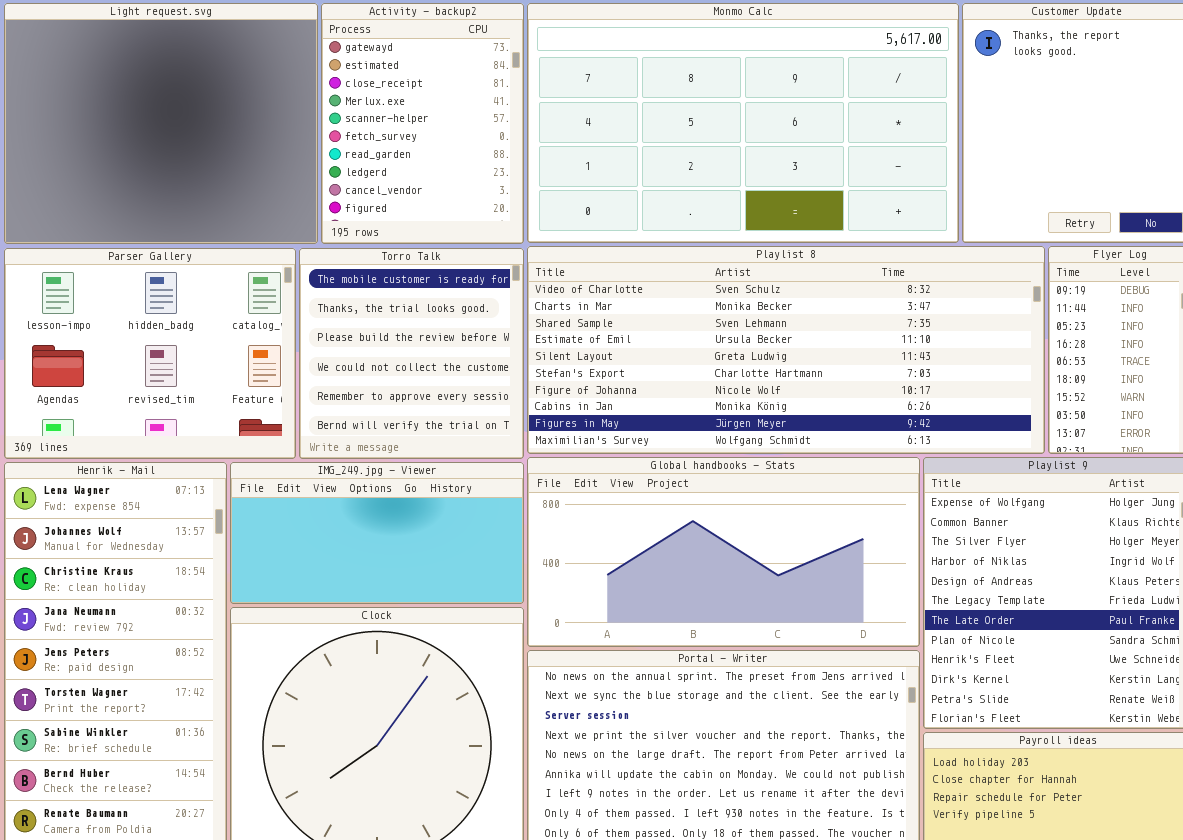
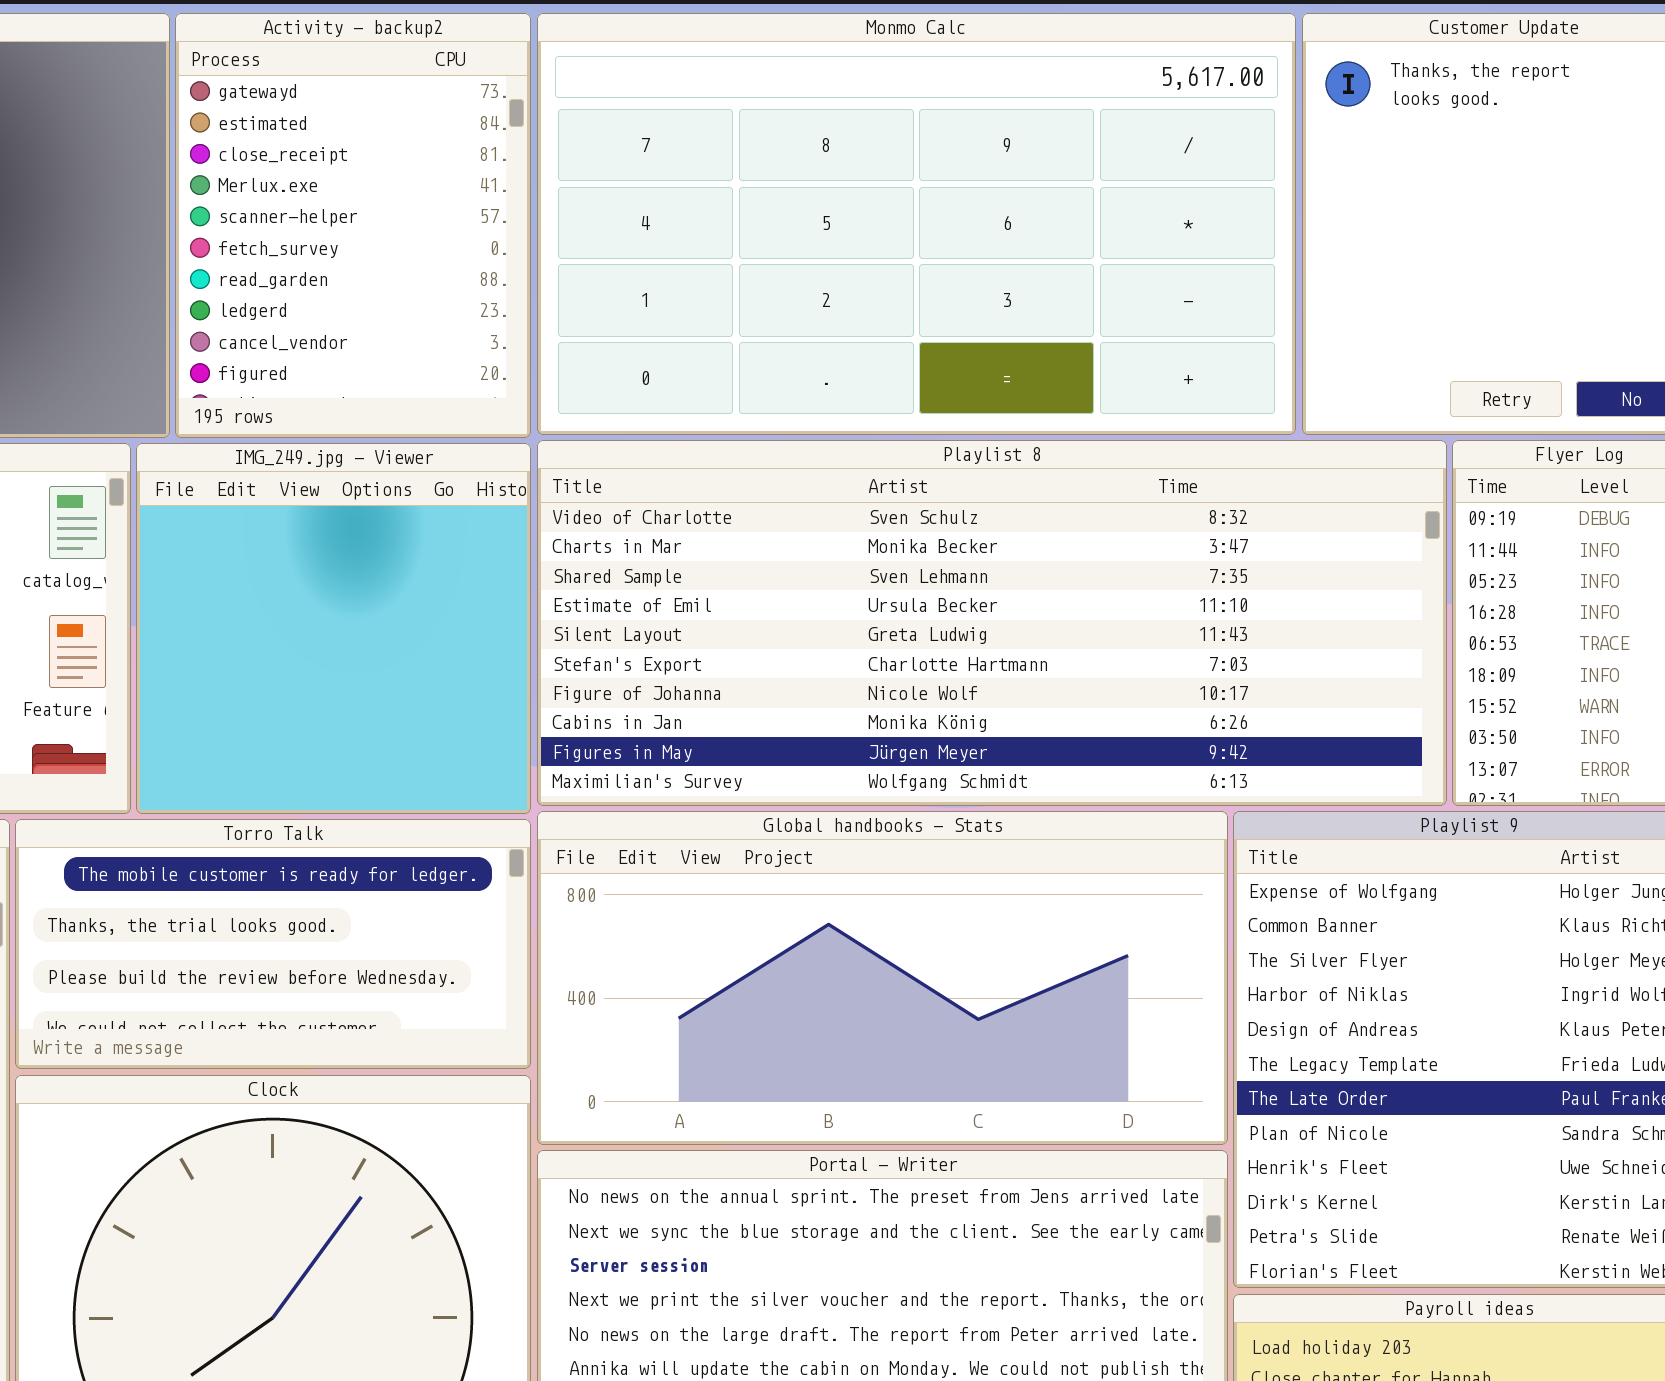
Torro Talk: [299,248,524,459] -> [15,819,531,1069], moved, resized
IMG_249.jpg - Viewer: [230,462,524,604] -> [136,443,531,814], moved, resized

